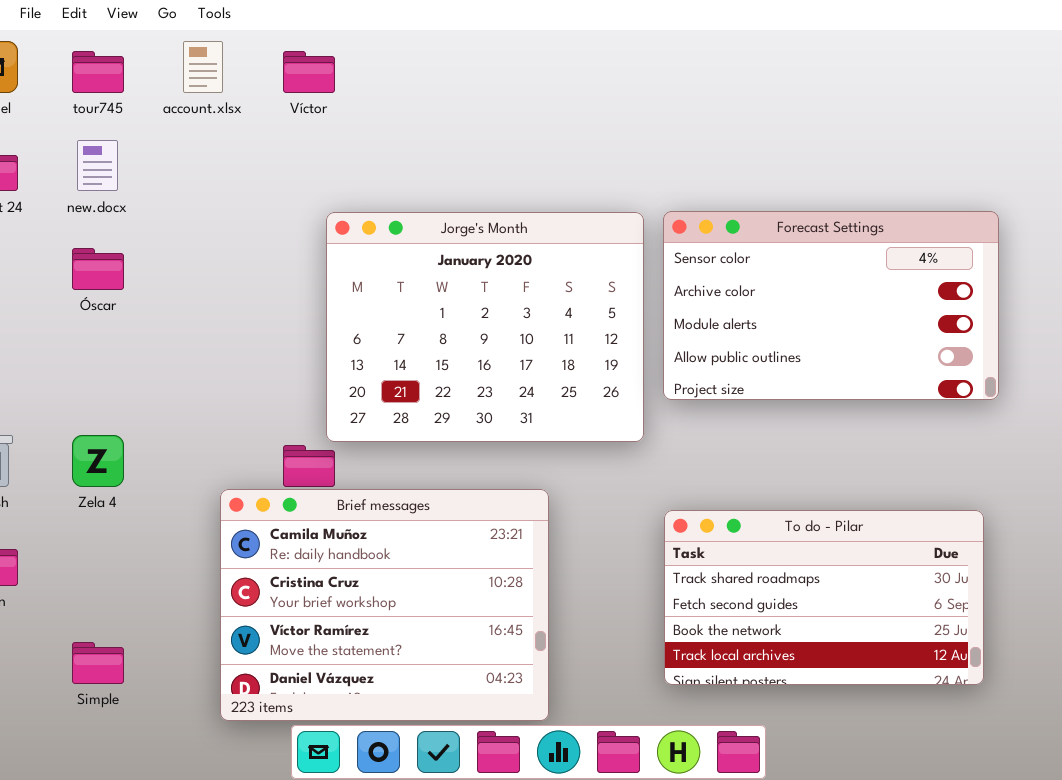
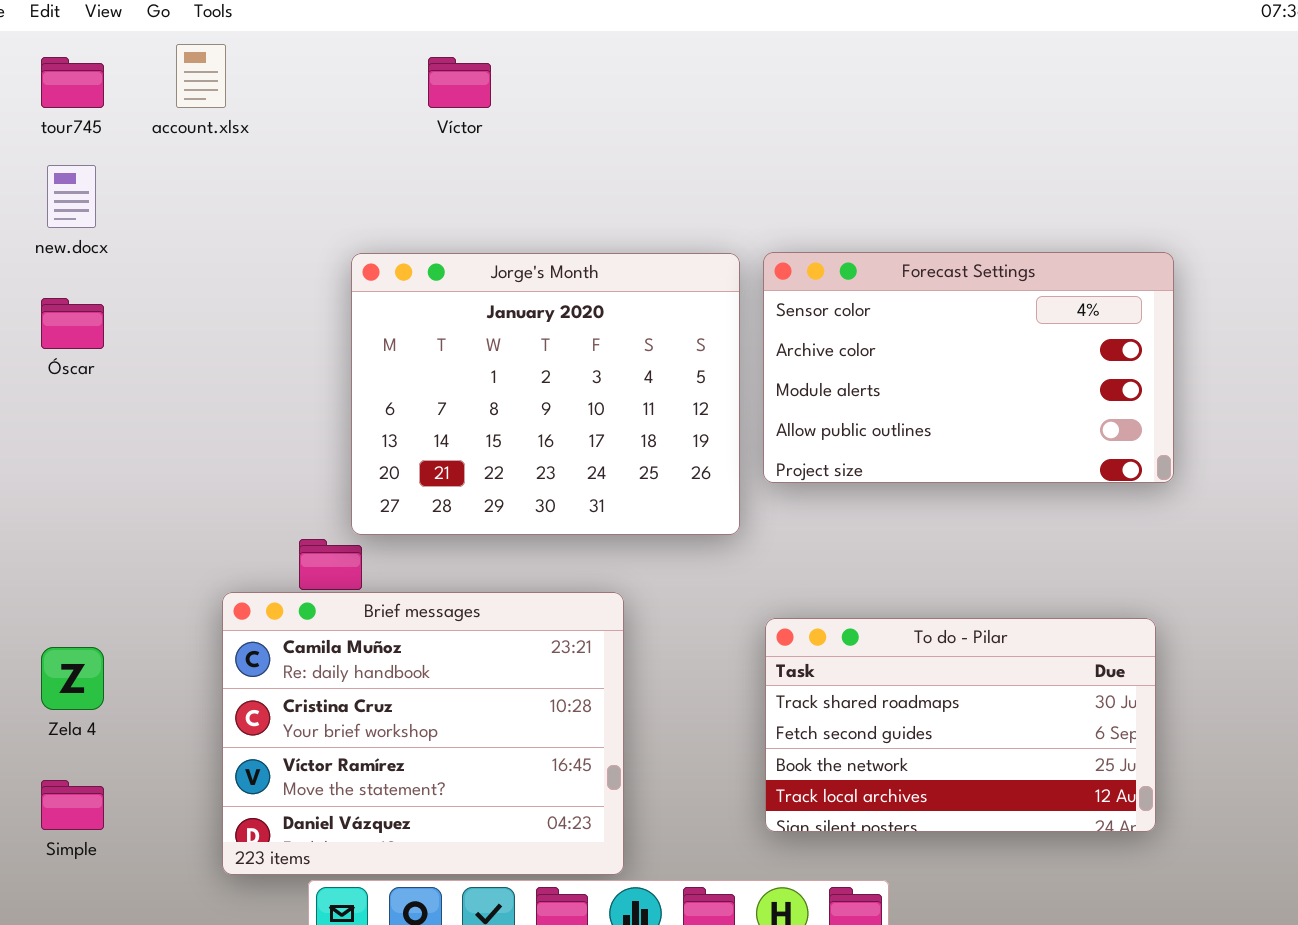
Víctor: [283,51,335,93] -> [428,57,491,108], moved
Zela 4: [72,435,124,487] -> [41,647,104,710], moved

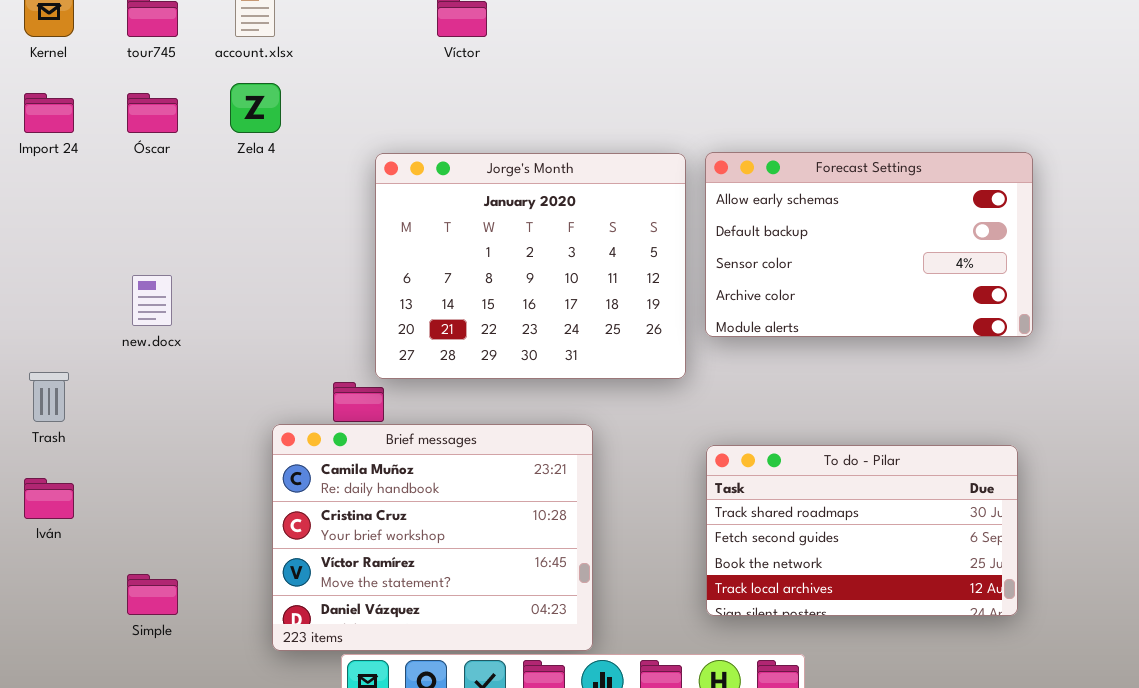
new.docx: [47,165,96,228] -> [132,275,172,326], moved
Forecast Settings: [763,252,1174,483] -> [705,152,1033,337], scrolled up 2 rows
Óscar: [41,298,104,349] -> [127,93,178,133], moved
Zela 4: [41,647,104,710] -> [230,83,281,133], moved

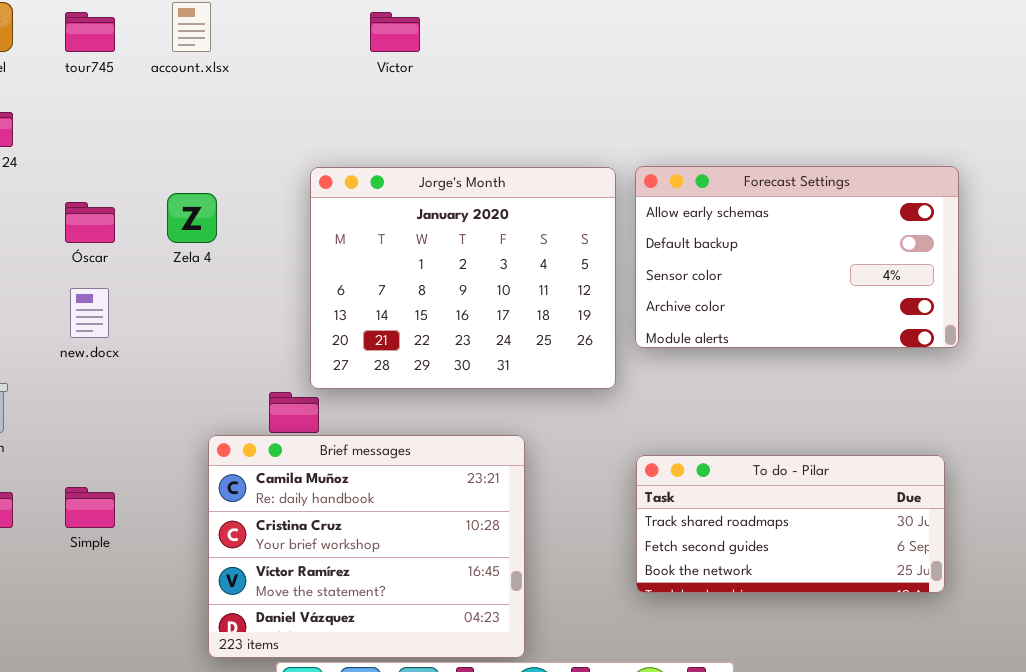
Zela 4: [230,83,281,133] -> [167,193,217,243], moved
Óscar: [127,93,178,133] -> [65,202,115,243], moved
To do - Pilar: [706,445,1018,616] -> [636,455,945,593], resized
Simple: [127,574,178,615] -> [65,487,115,528], moved

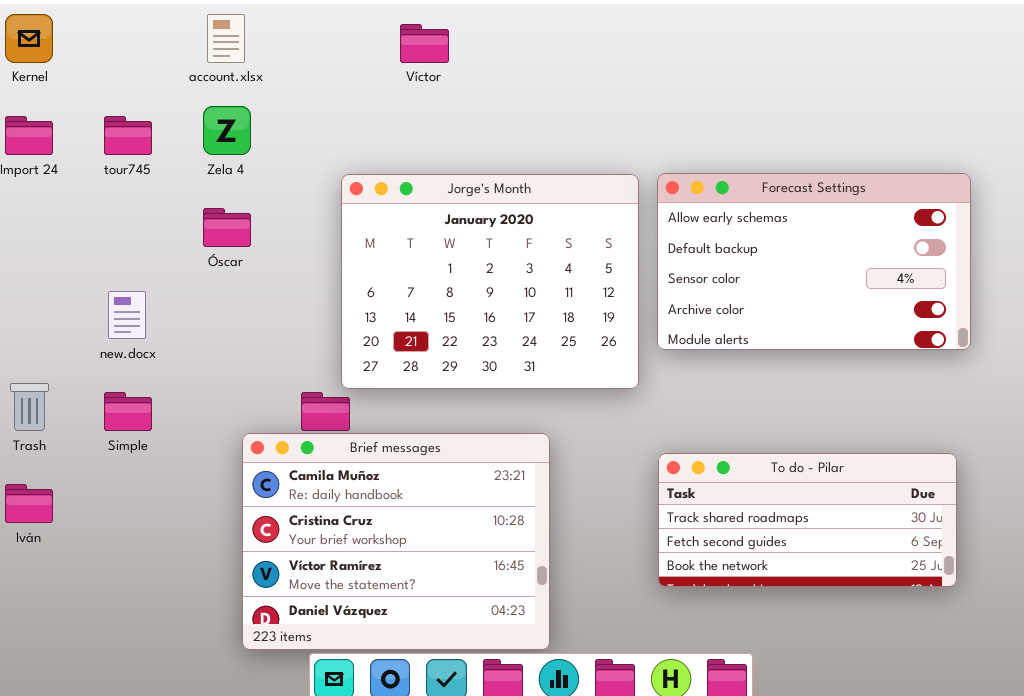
tour745: [65,12,115,52] -> [104,116,152,155], moved
Zela 4: [167,193,217,243] -> [203,106,251,155], moved
Óscar: [65,202,115,243] -> [203,208,251,247], moved
Simple: [65,487,115,528] -> [104,392,152,431], moved

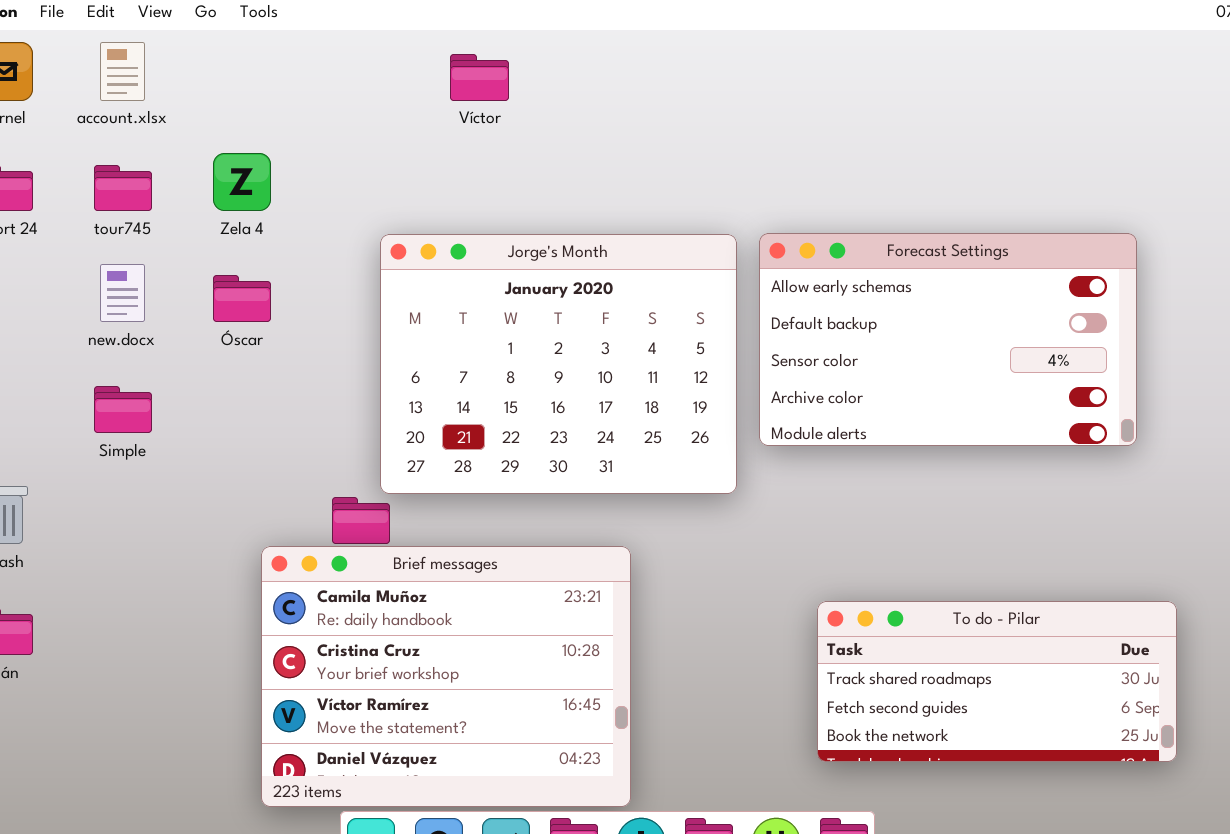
account.xlsx: [207,14,245,63] -> [100,42,145,101], moved
new.docx: [108,291,146,339] -> [100,264,145,322], moved
Simple: [104,392,152,431] -> [94,386,152,433], moved
To do - Pilar: [658,453,957,587] -> [817,601,1177,762], moved

